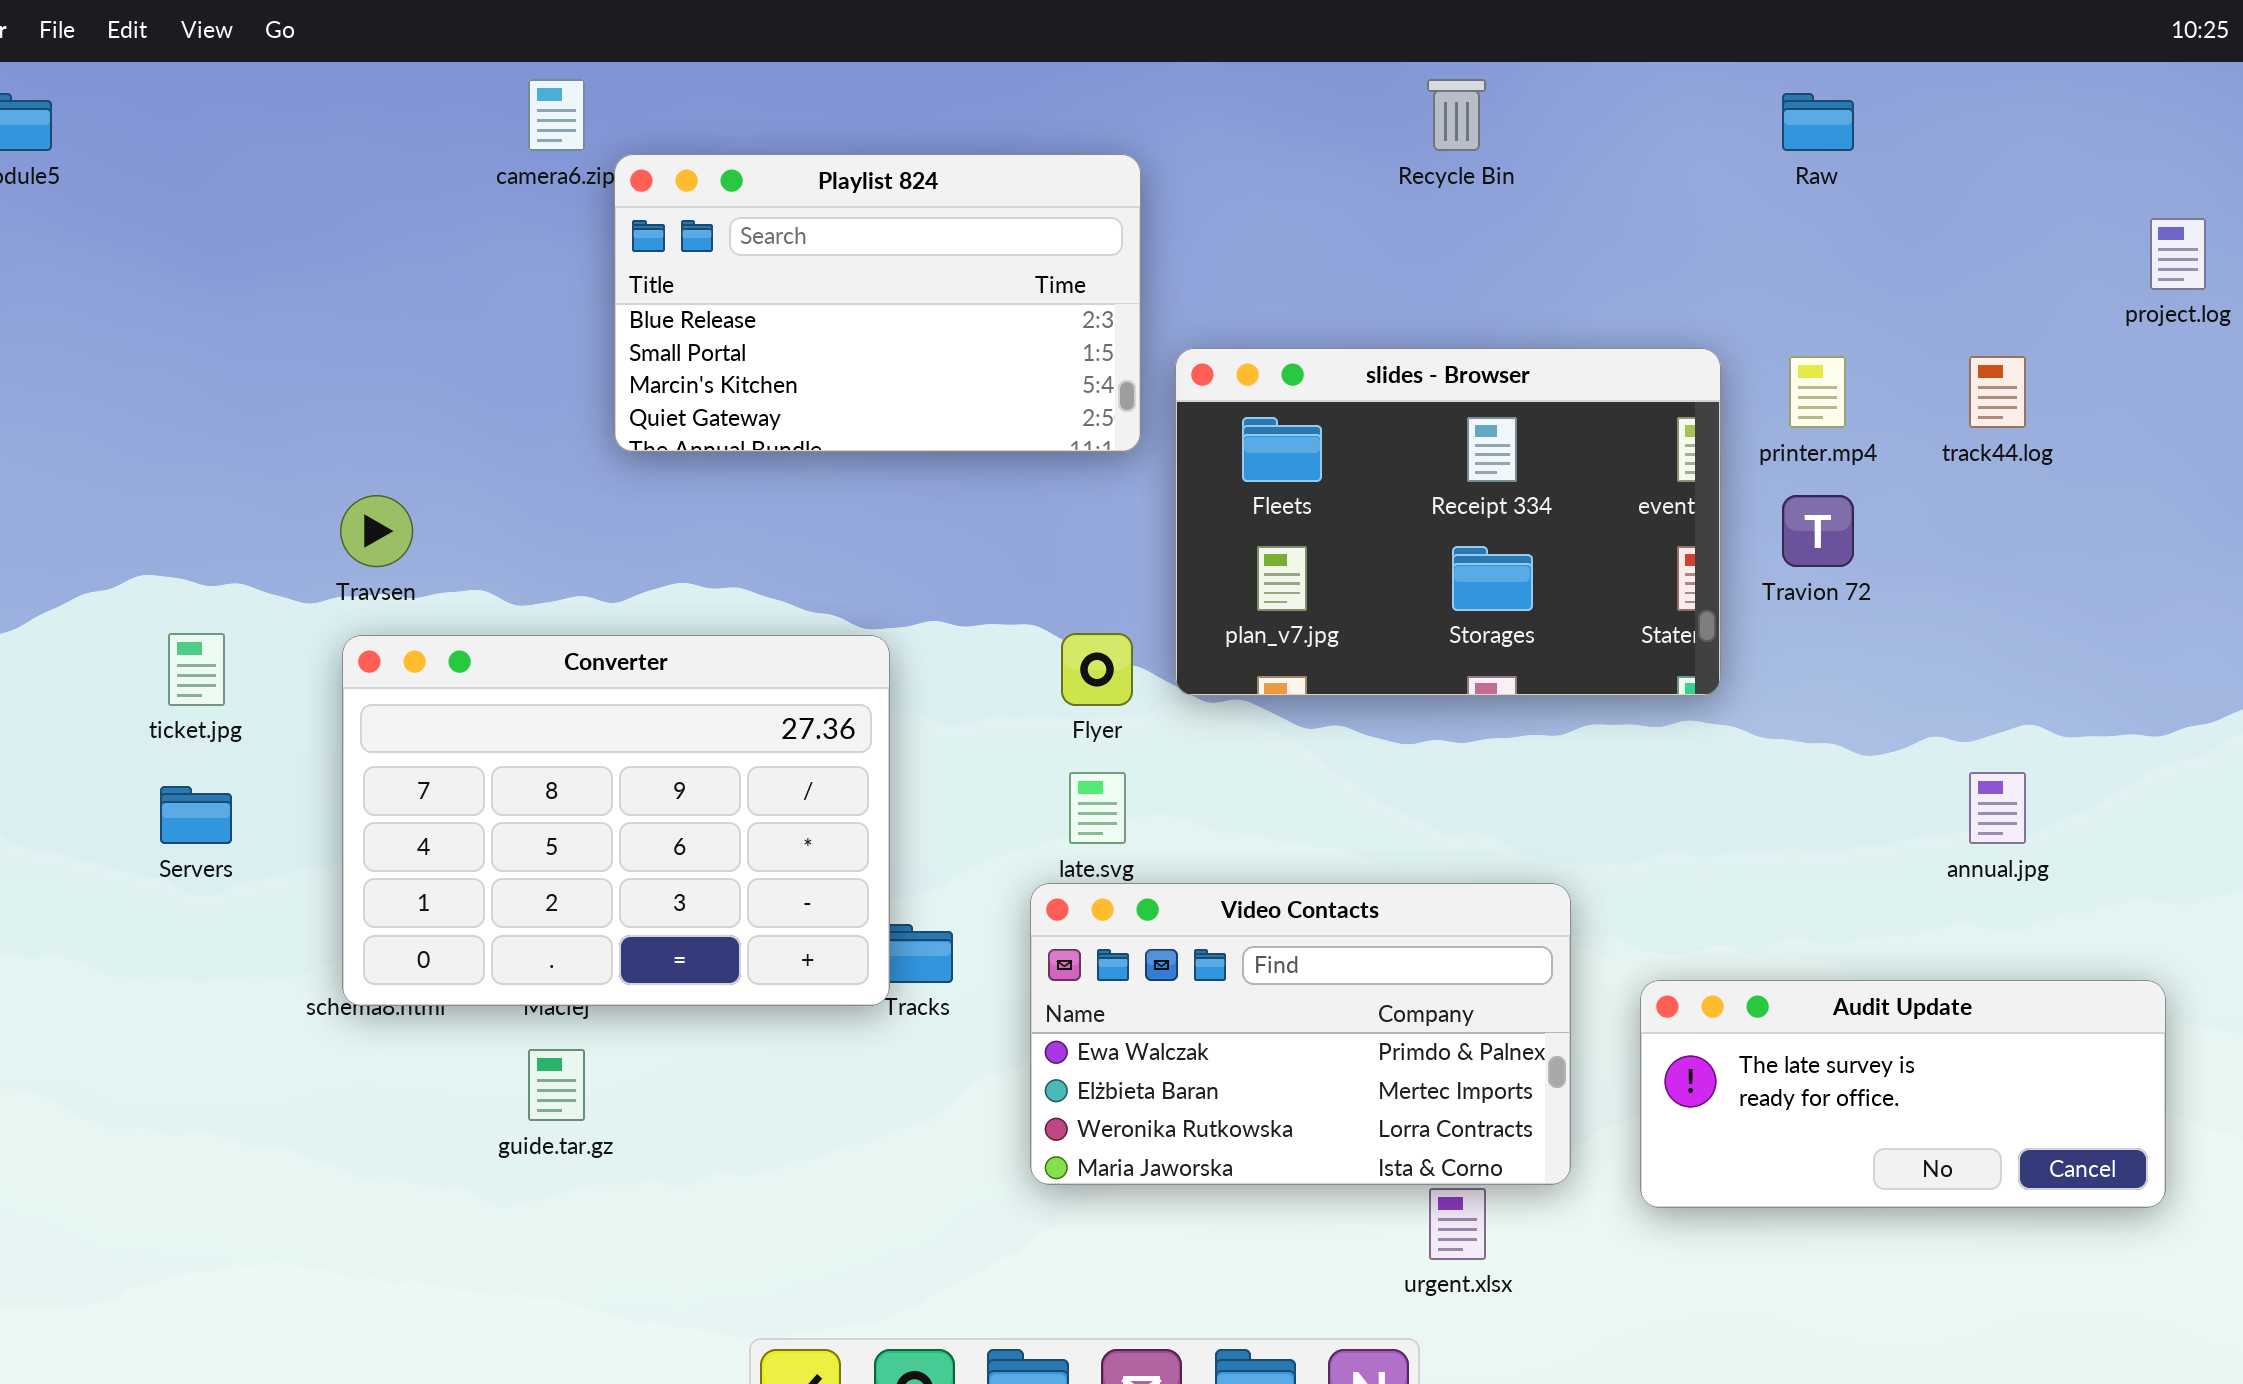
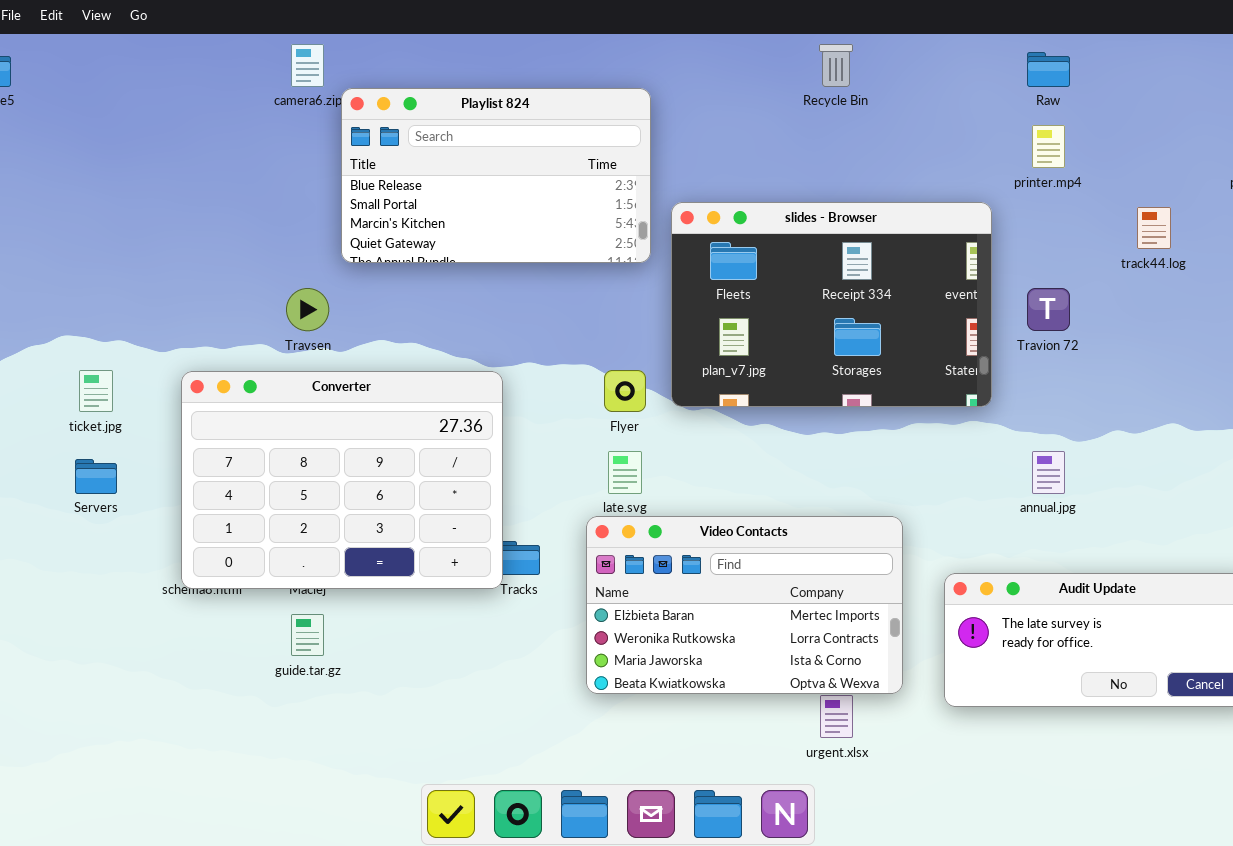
printer.mp4: [1789,356,1846,428] -> [1032,125,1065,168], moved
Travsen: [340,495,413,567] -> [286,288,329,331], moved
annual.jpg: [1969,772,2026,844] -> [1032,451,1065,494], moved
Video Contacts: [1030,883,1571,1185] -> [586,516,903,694], scrolled down 1 row

